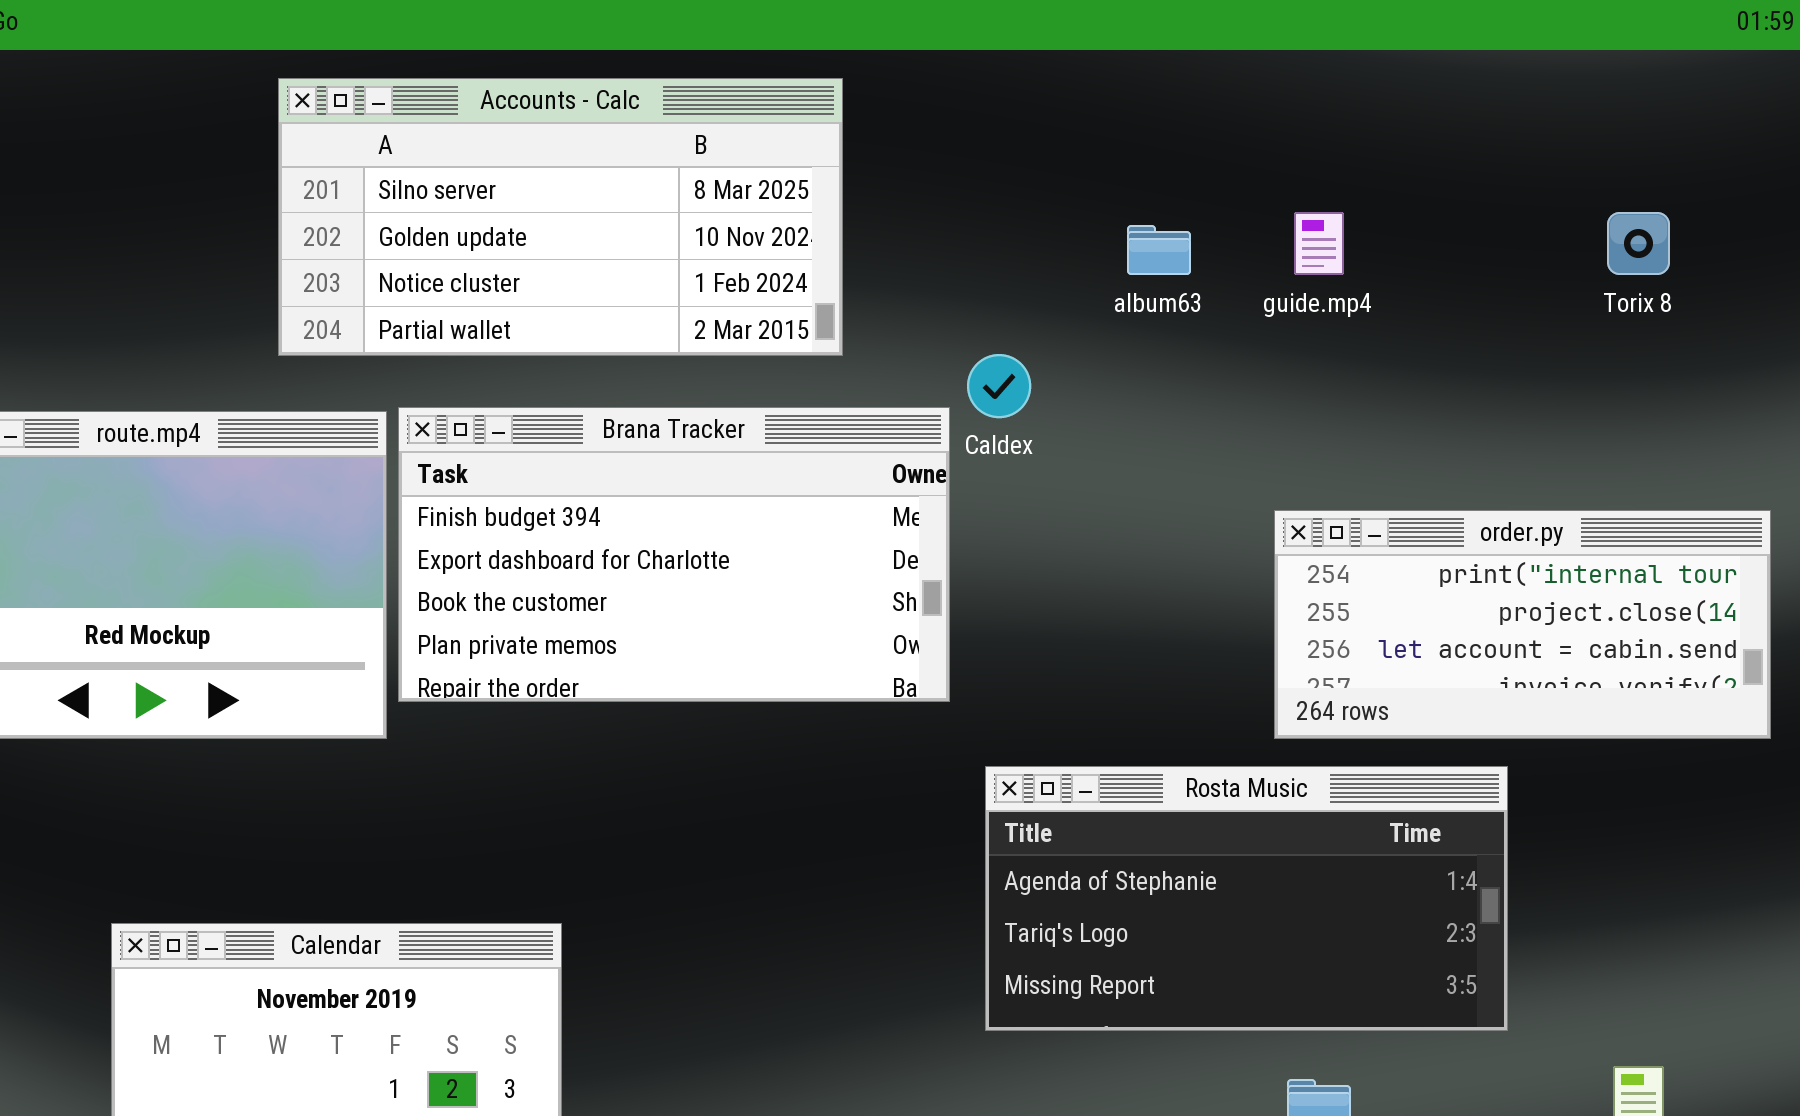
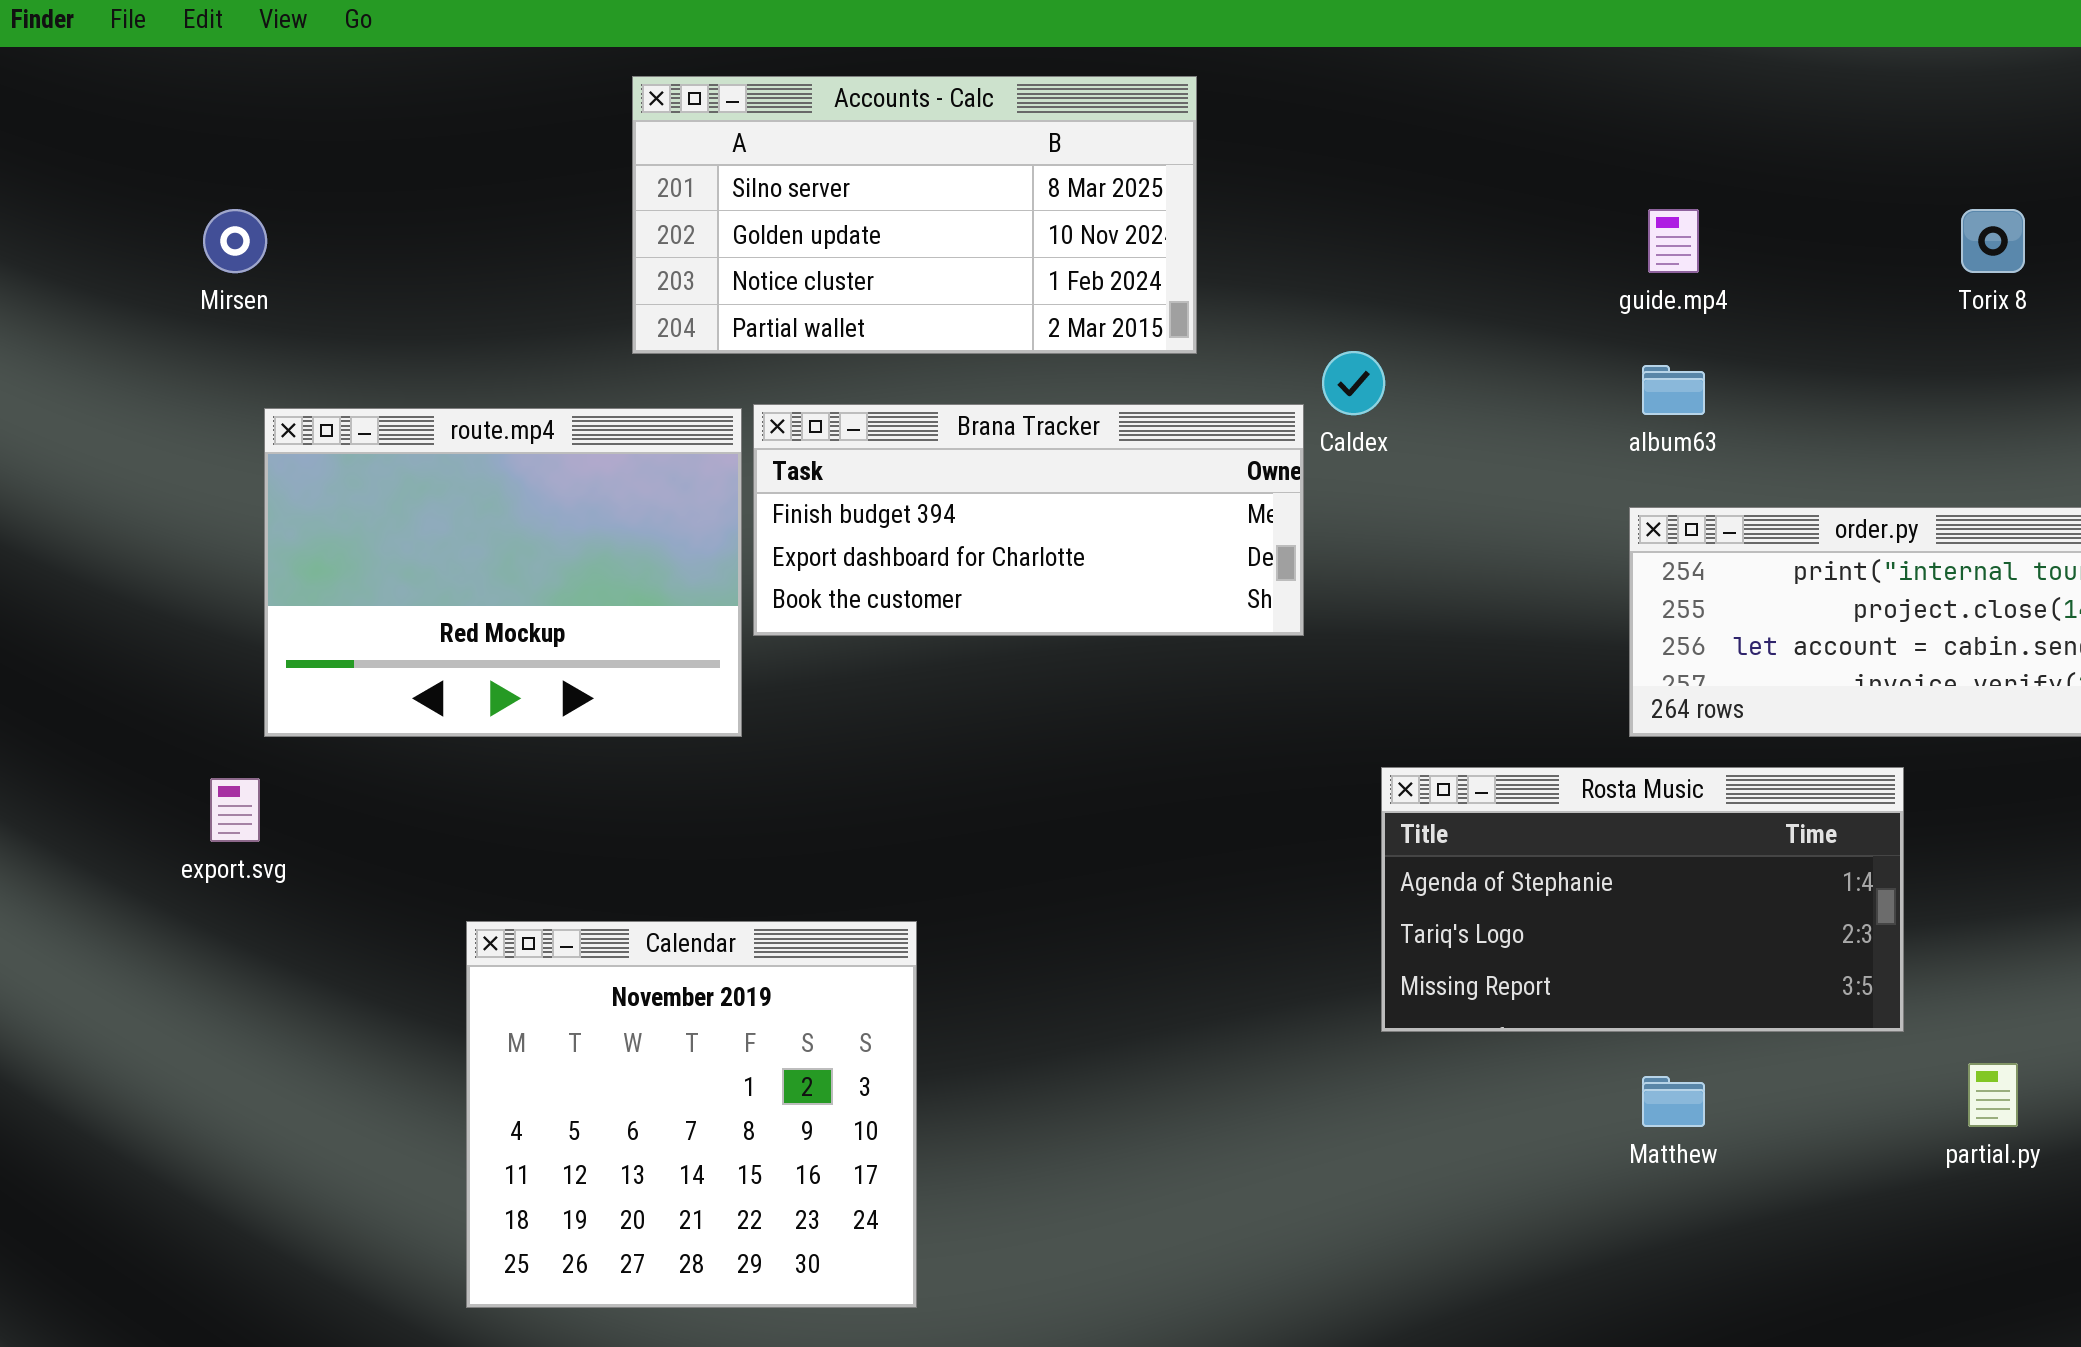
album63: [1127,225,1191,275] -> [1642,365,1705,415], moved
Brana Tracker: [398,407,950,702] -> [753,404,1304,636], resized
Rosta Music: [985,766,1508,1031] -> [1381,767,1904,1032], moved

